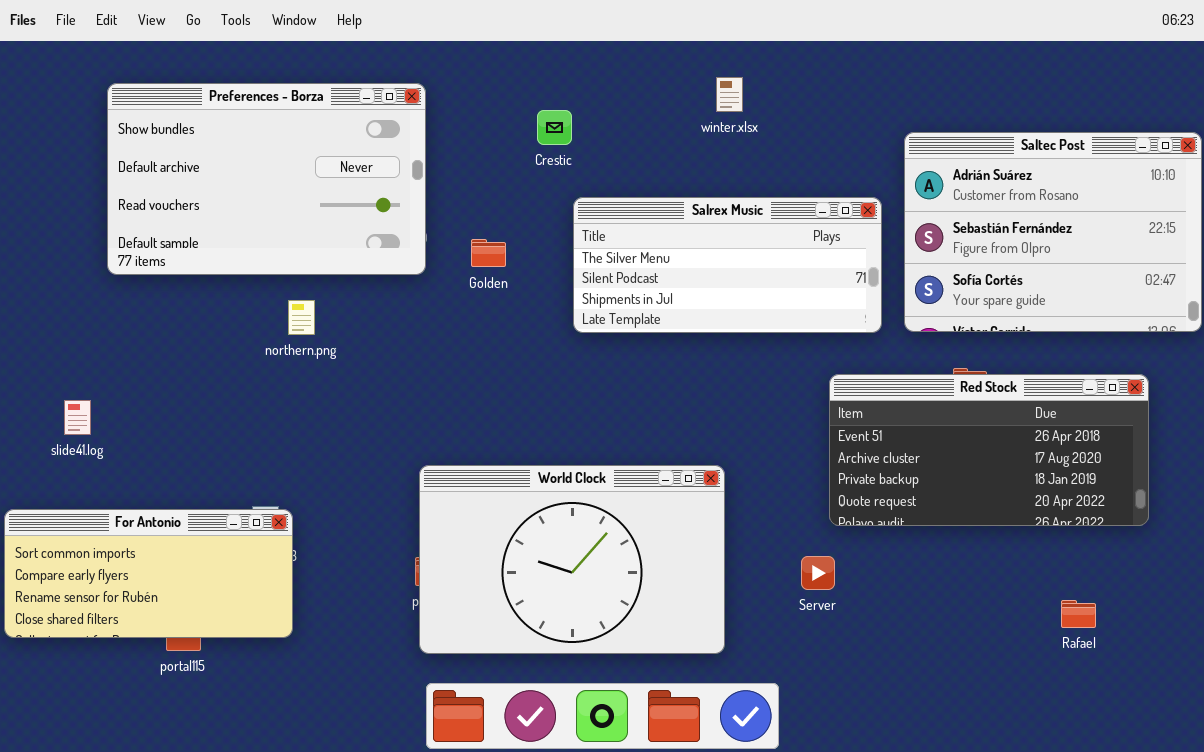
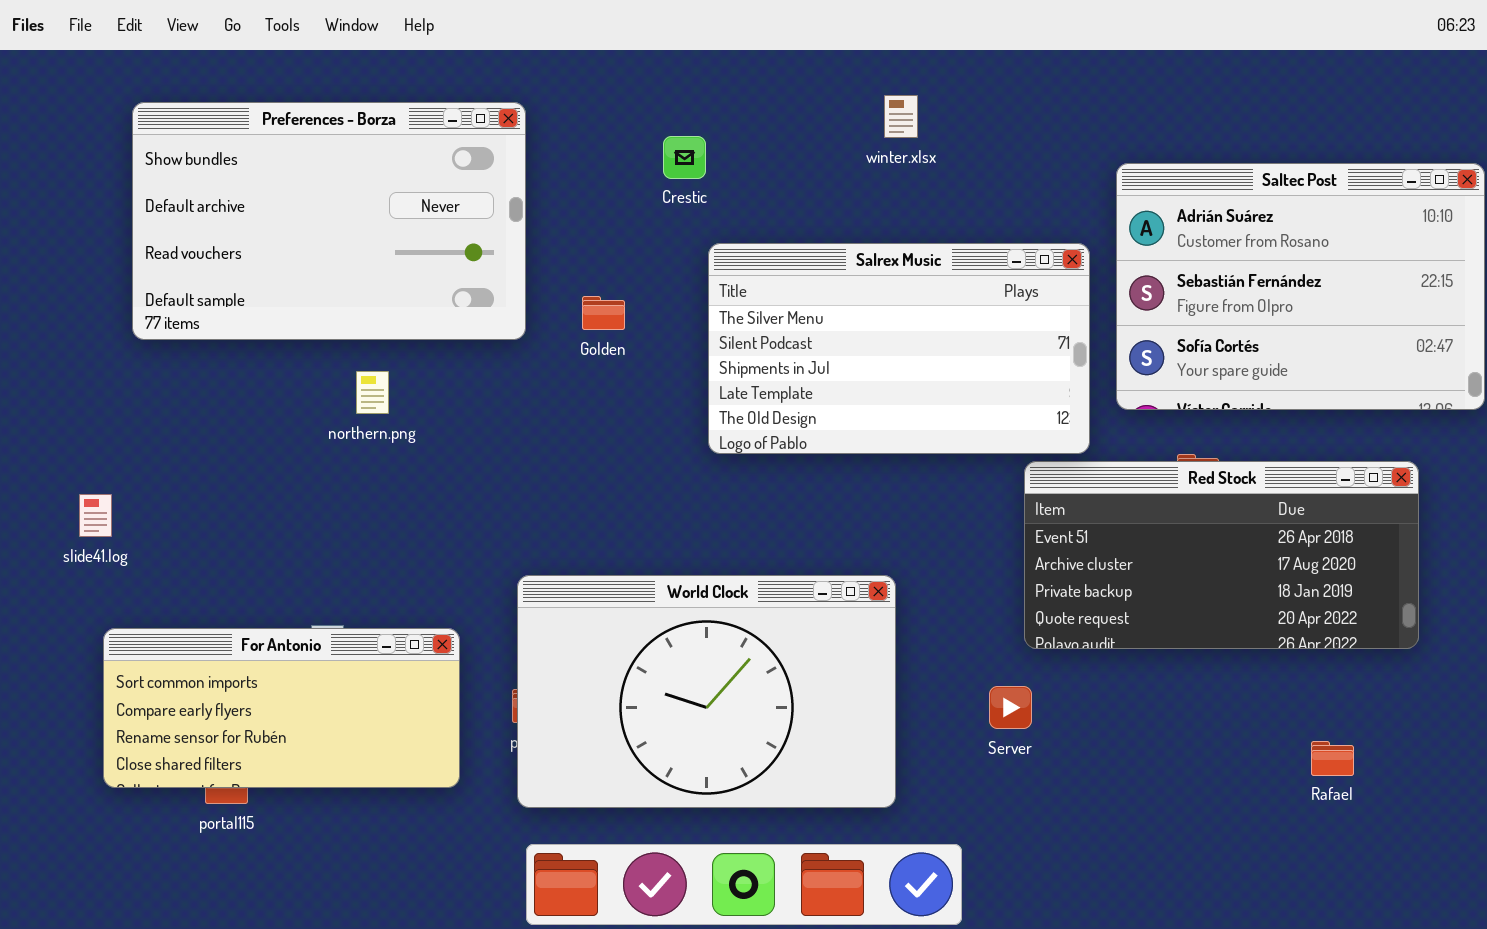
Salrex Music: [573,197,882,333] -> [708,243,1090,454], resized
For Antonio: [4,509,293,638] -> [103,628,460,788], moved

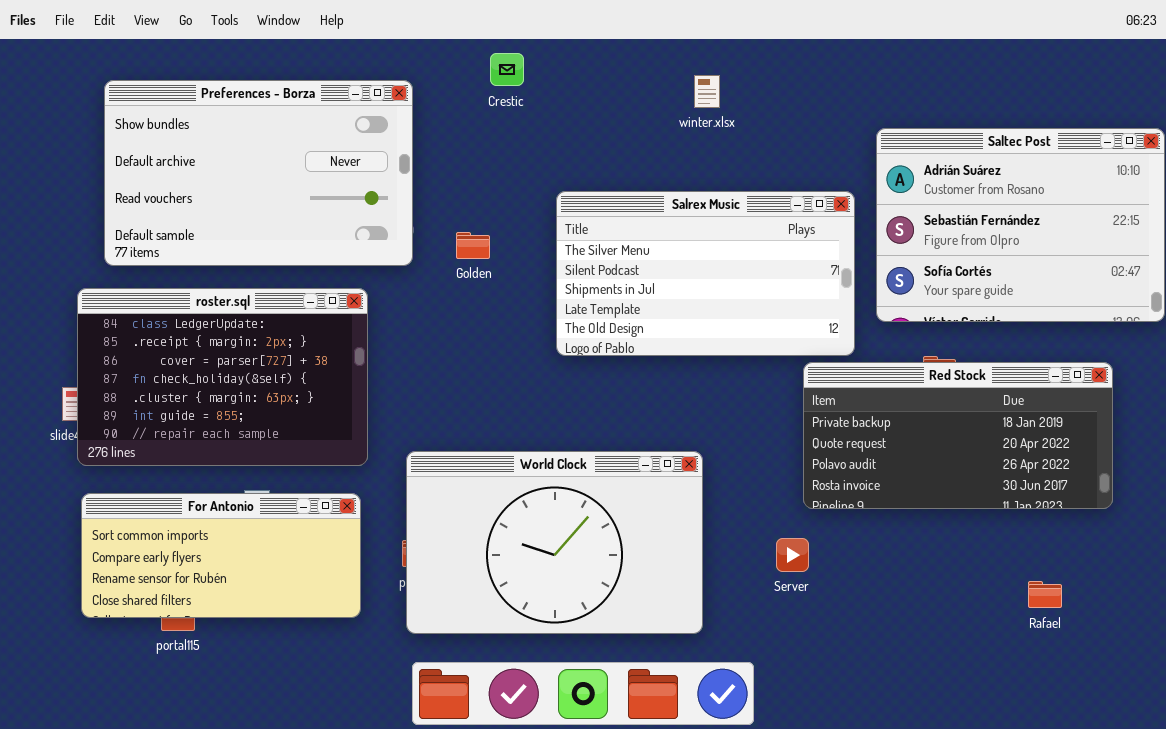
Crestic: [663,136,706,179] -> [490,53,524,86], moved
roster.sql: none -> [77,288,368,466], opened
Red Stock: [1024,461,1419,649] -> [803,362,1113,509], scrolled down 2 rows

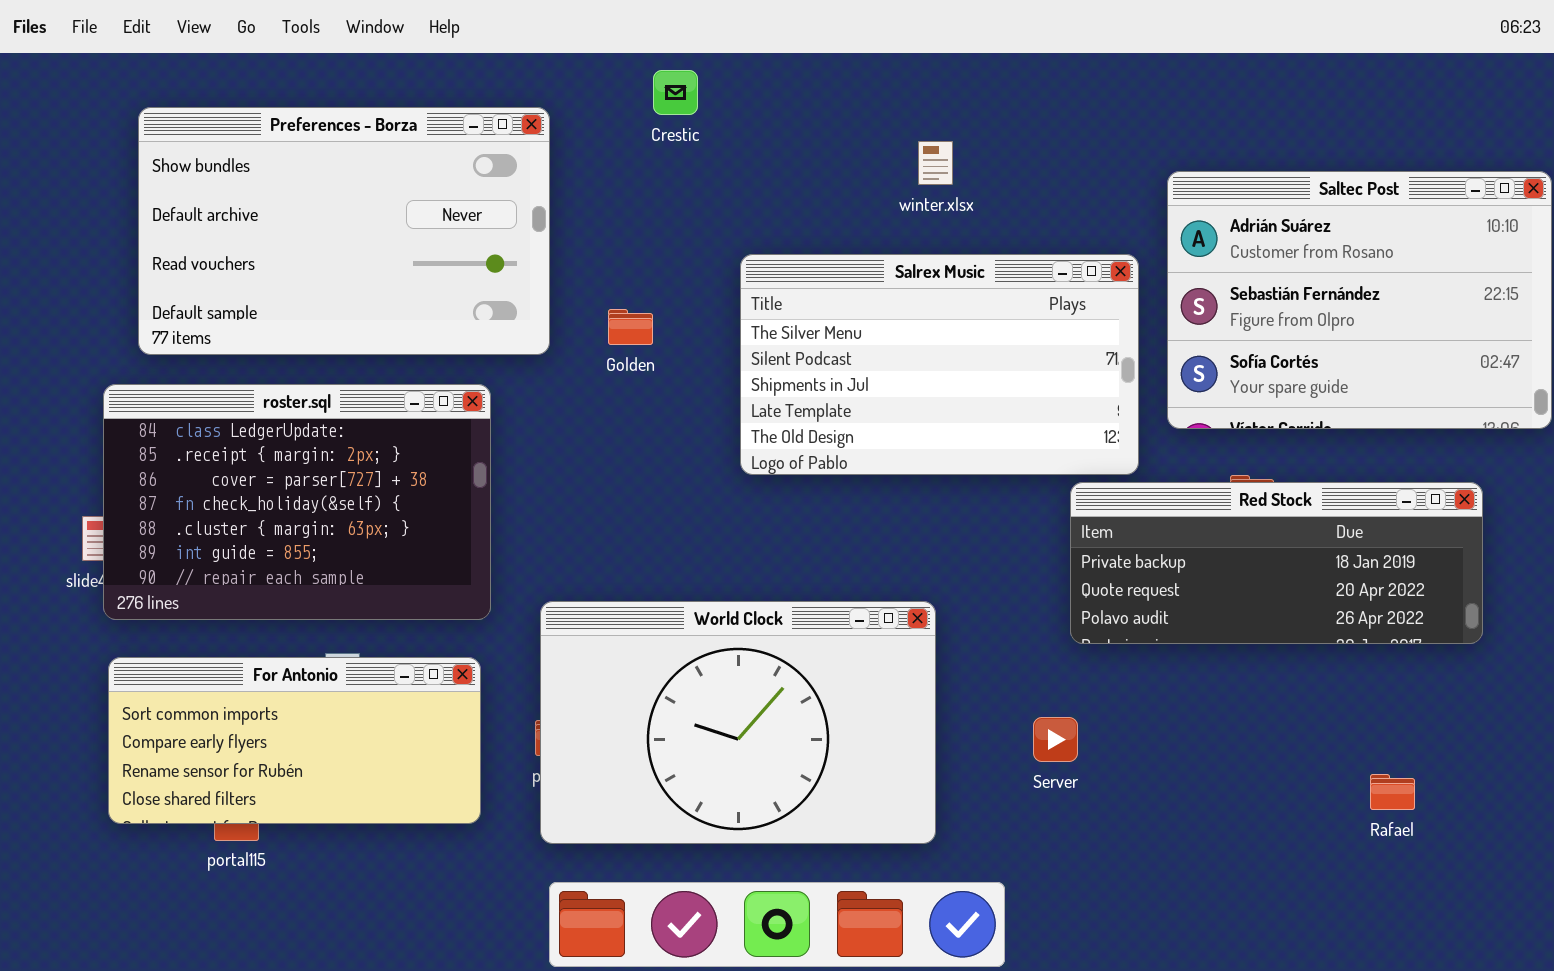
winter.xlsx: [694,75,720,108] -> [918,141,953,185], moved
Red Stock: [803,362,1113,509] -> [1070,482,1483,644], resized

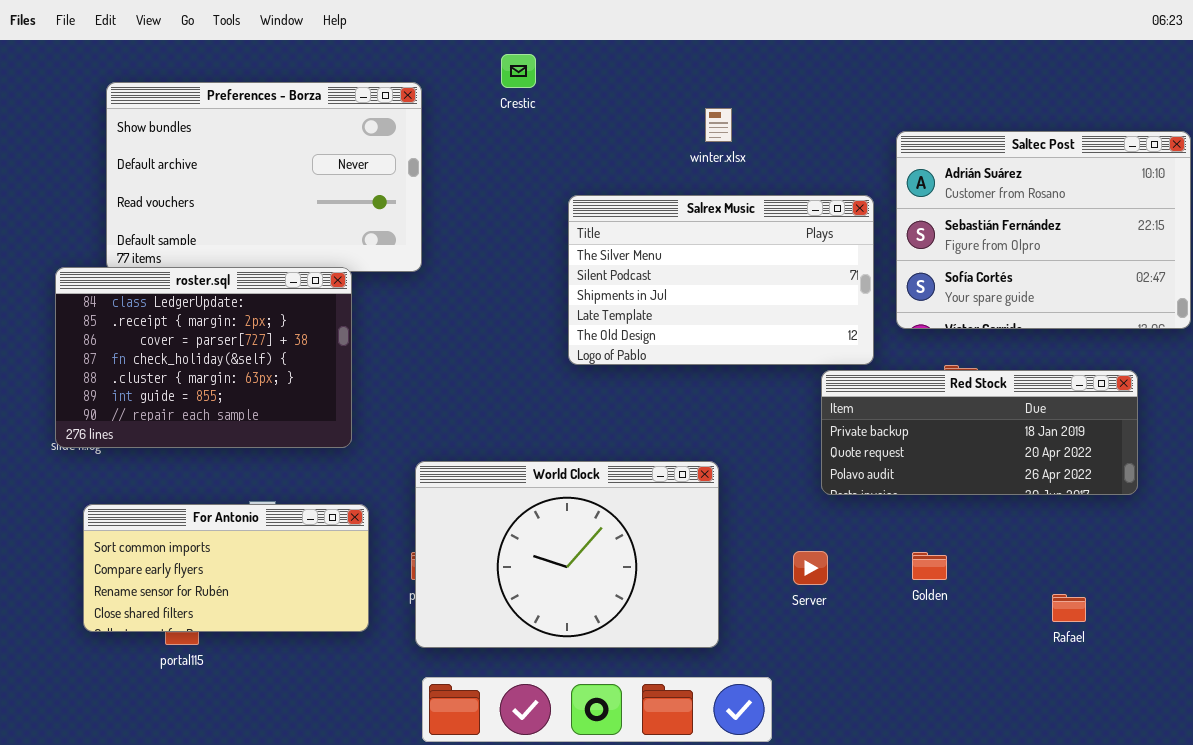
Golden: [608,309,653,345] -> [912,552,947,580], moved
roster.sql: [103,384,491,620] -> [55,267,352,448], moved

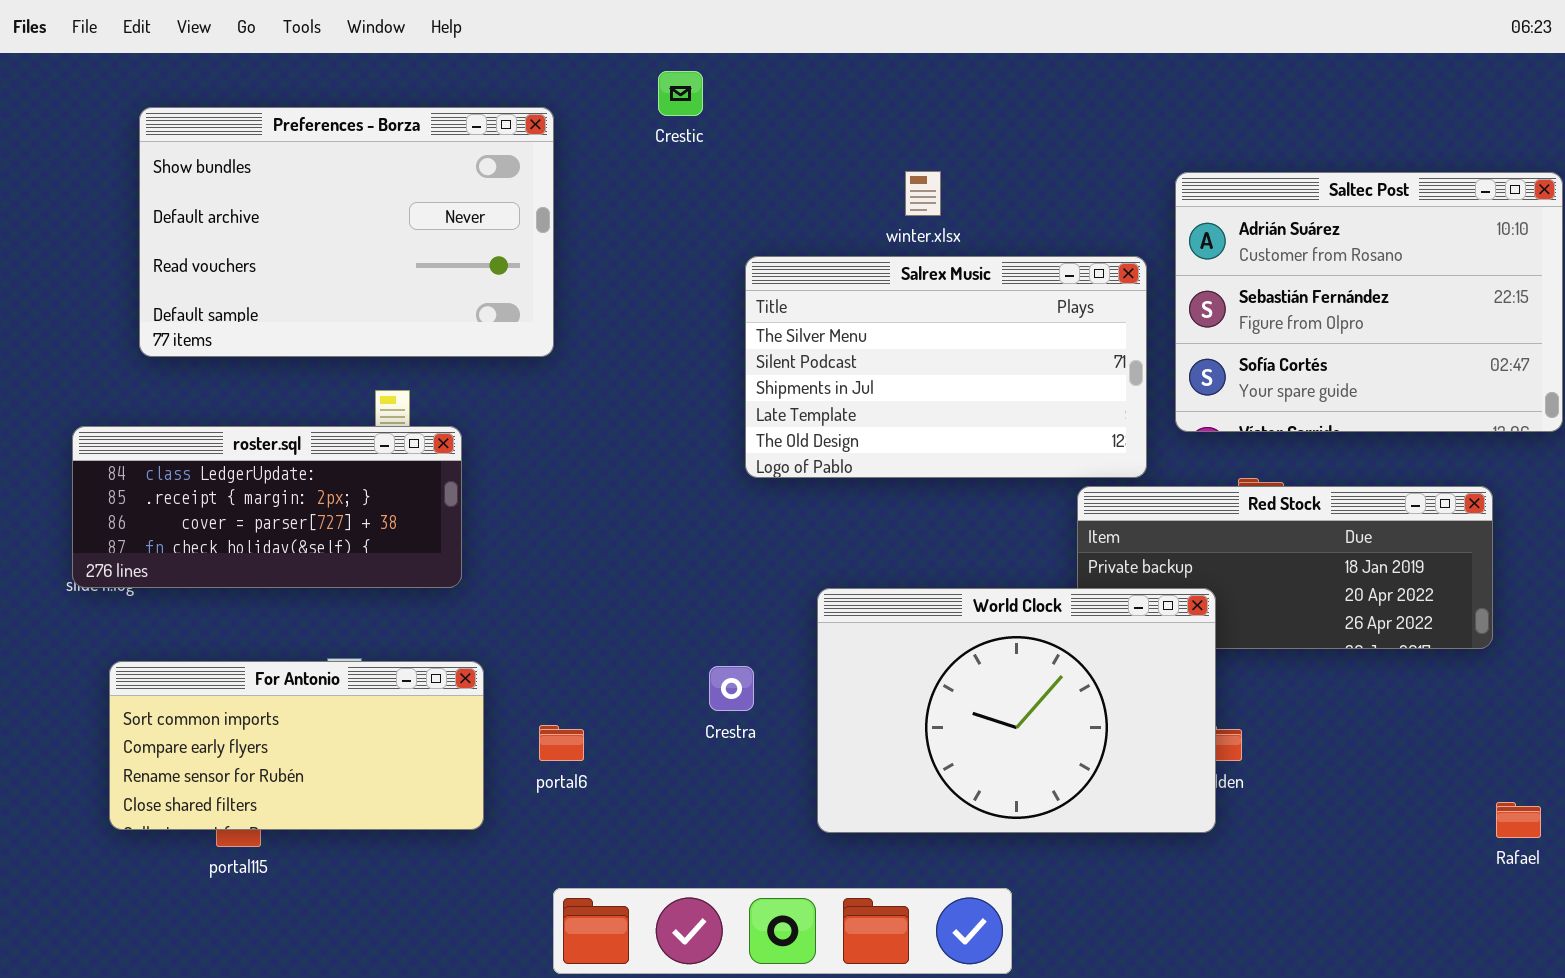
winter.xlsx: [705,108,732,142] -> [905,171,941,216], moved
roster.sql: [55,267,352,448] -> [72,426,462,588], resized
World Clock: [415,461,719,648] -> [817,588,1216,833], moved
Rafael: [1052,594,1086,622] -> [1496,802,1541,838], moved

